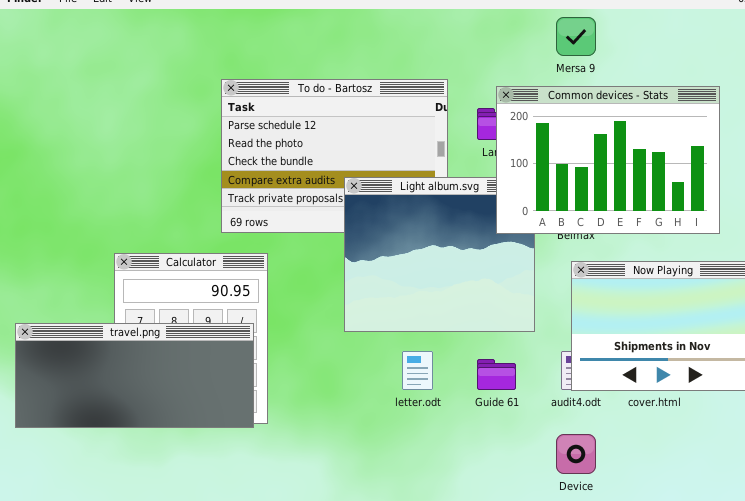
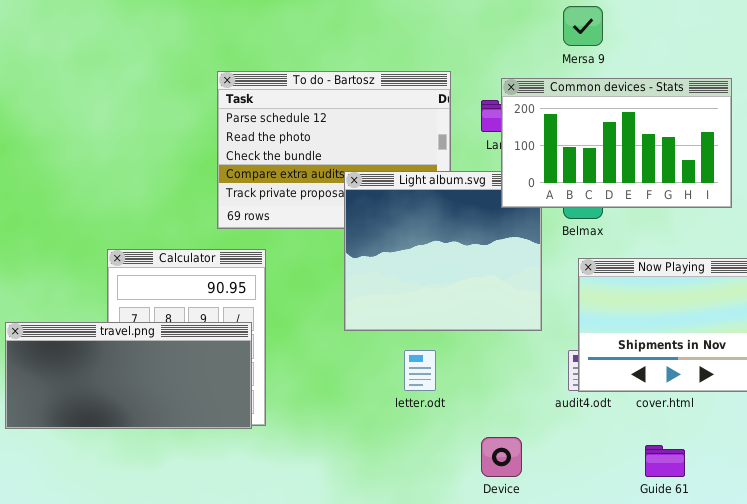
Common devices - Stats: [496,86,720,234] -> [501,78,732,208], resized
Guide 61: [477,359,516,390] -> [645,445,685,477], moved
Device: [556,434,596,474] -> [481,437,522,477], moved

